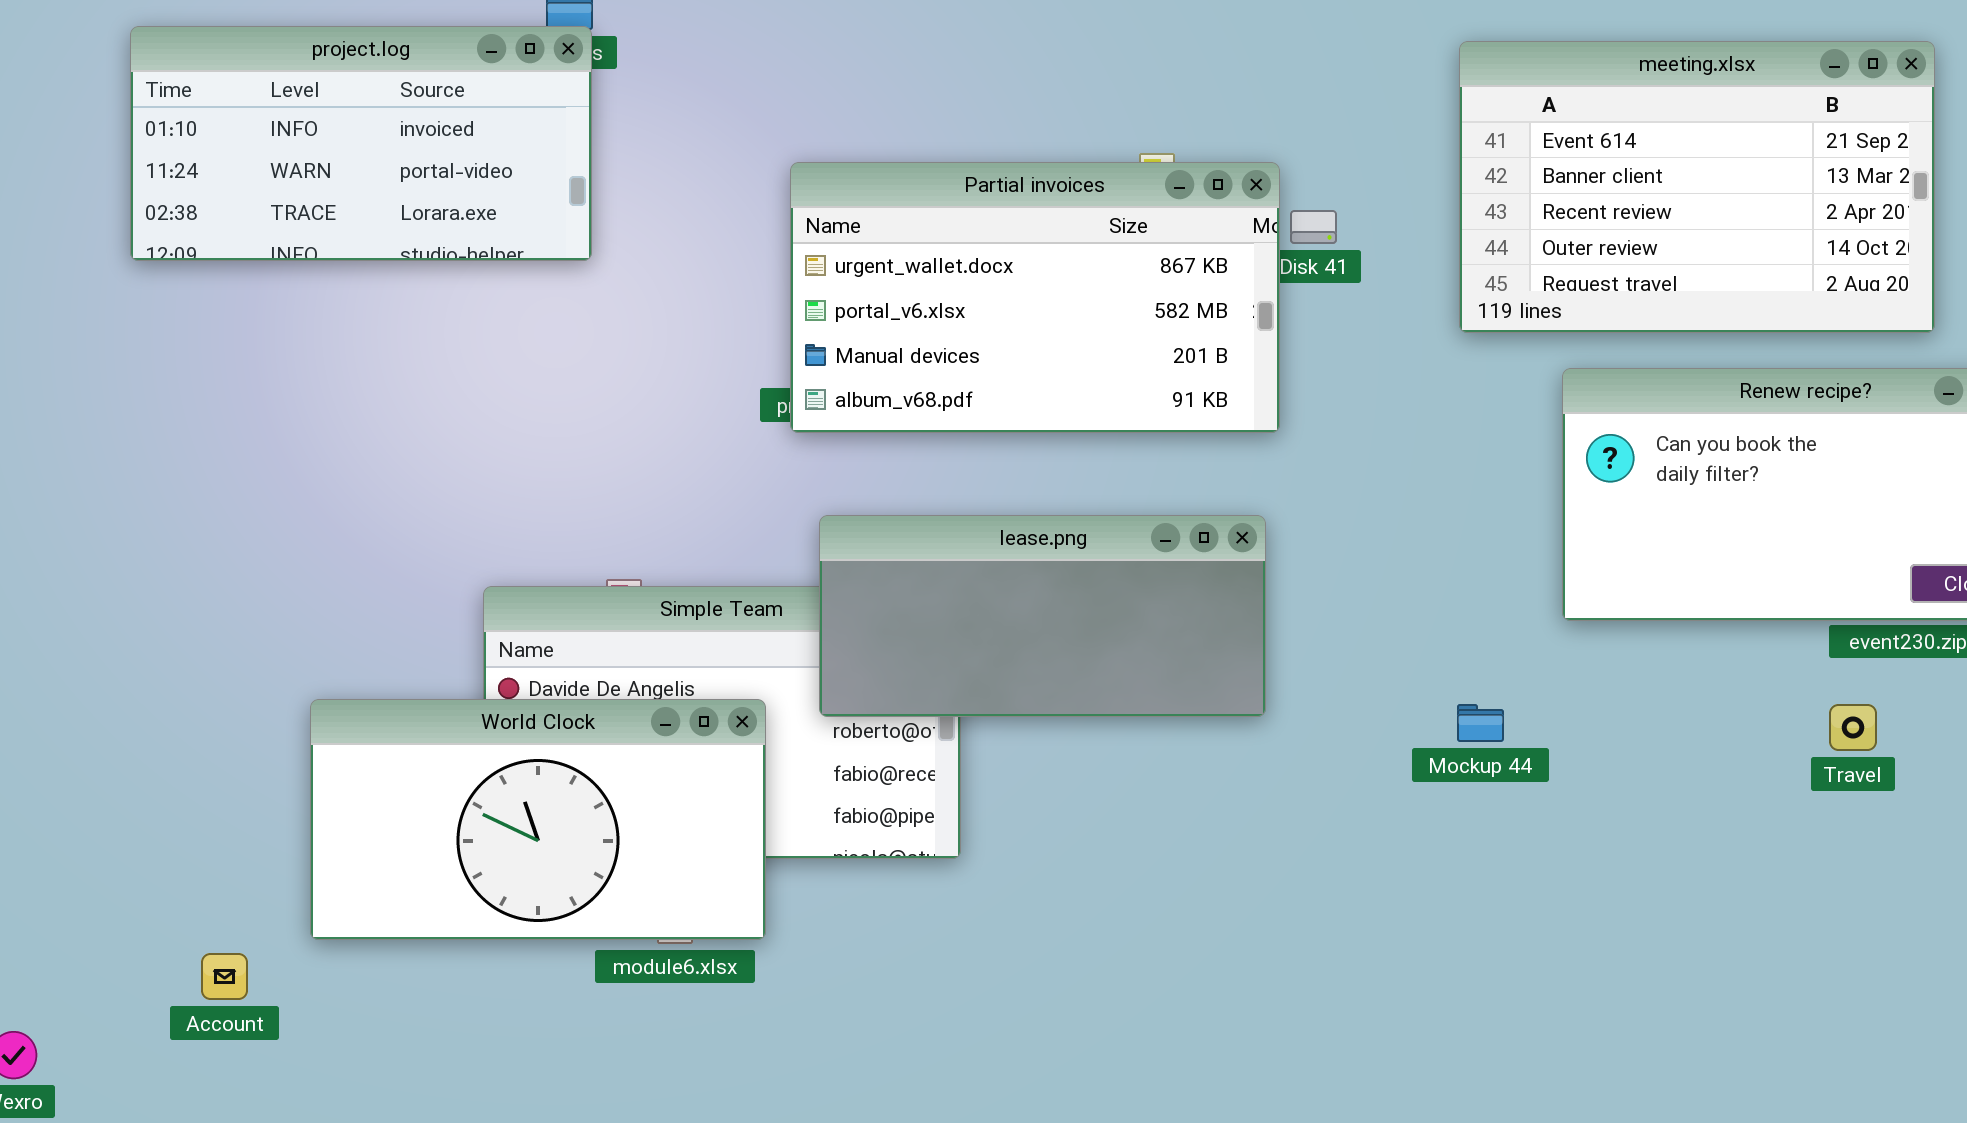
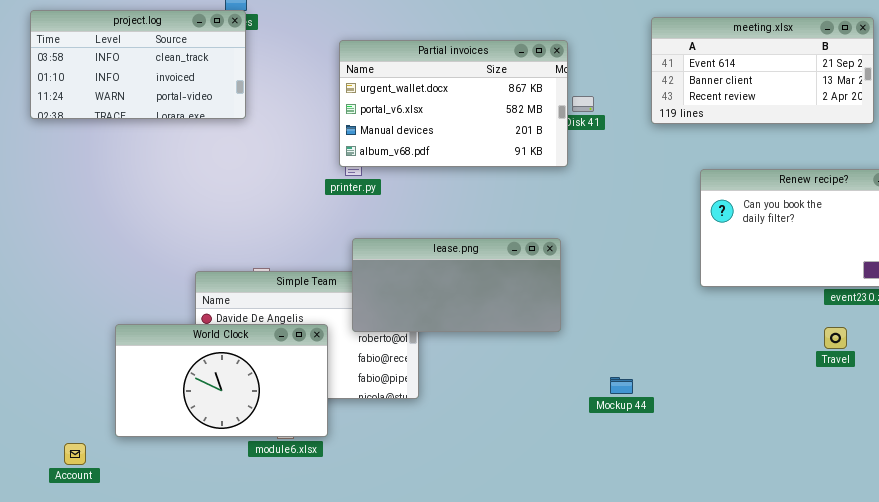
project.log: [130,26,592,261] -> [30,10,246,119], scrolled up 1 row
meeting.xlsx: [1459,41,1935,333] -> [651,17,874,124], resized
Partial invoices: [790,162,1280,433] -> [339,40,568,167], moved
Mockup 44: [1457,704,1504,742] -> [610,377,633,394], moved

